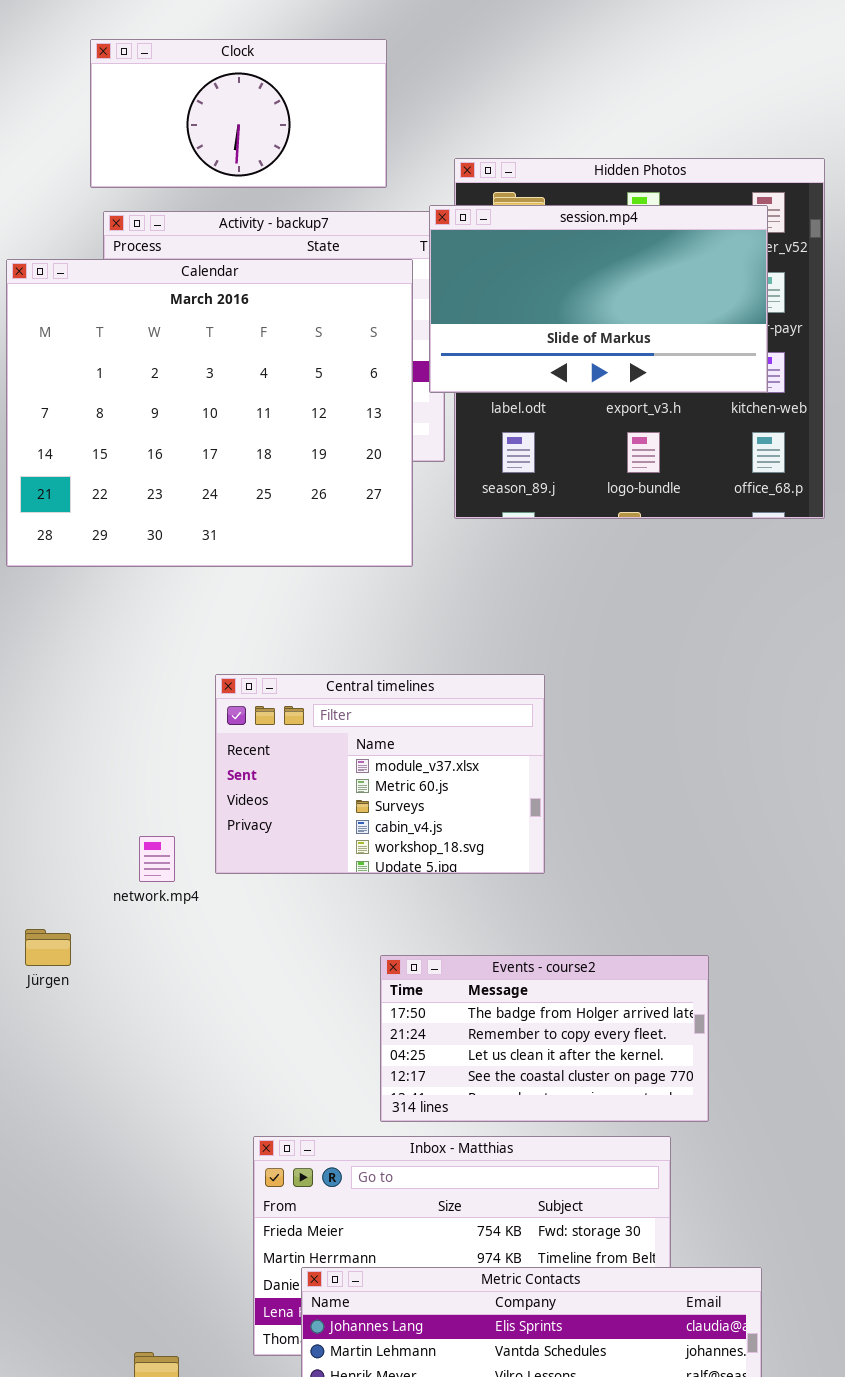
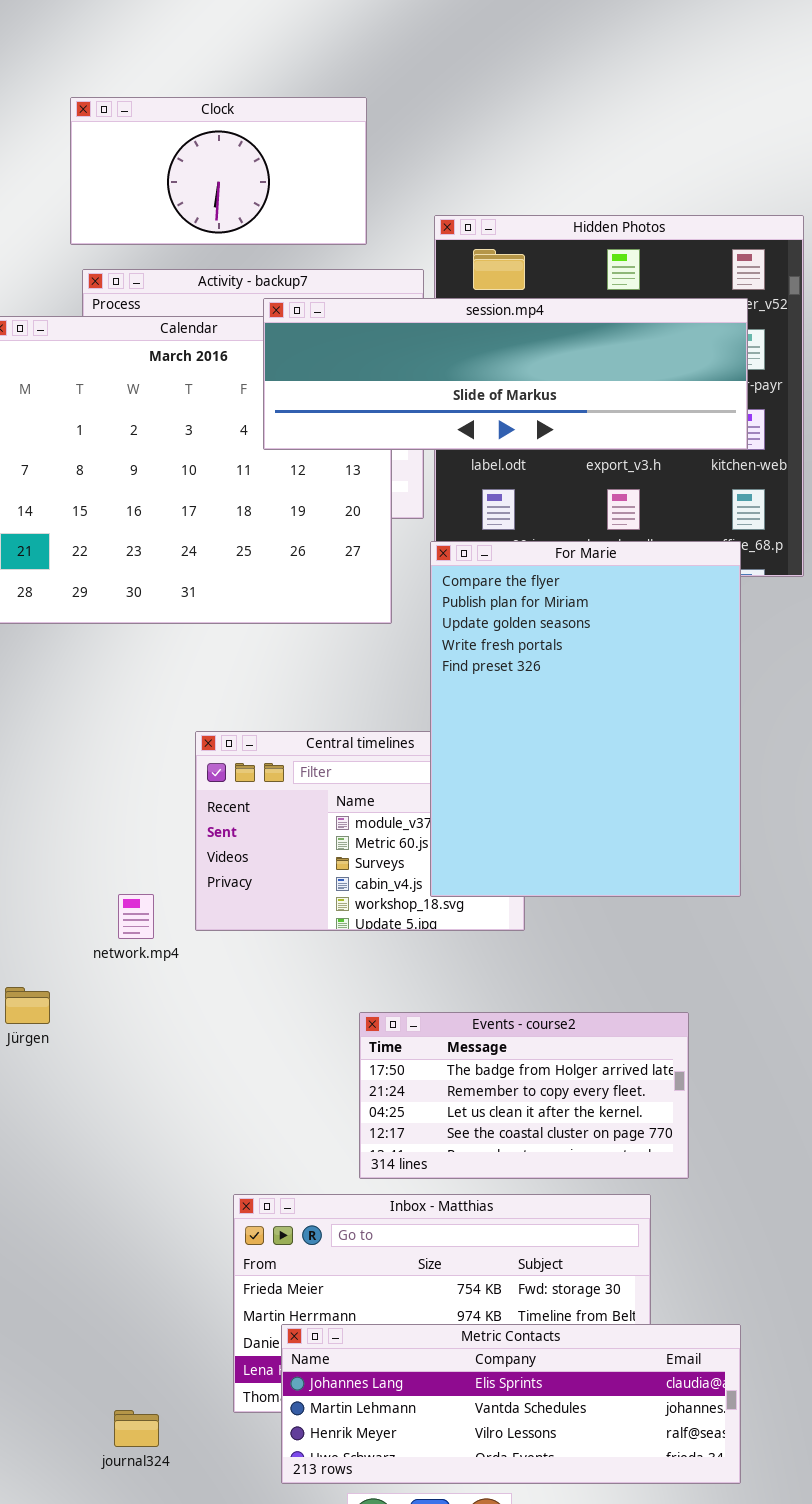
session.mp4: [429,205,768,393] -> [263,298,748,450], resized
For Marie: none -> [430,541,741,897], opened

